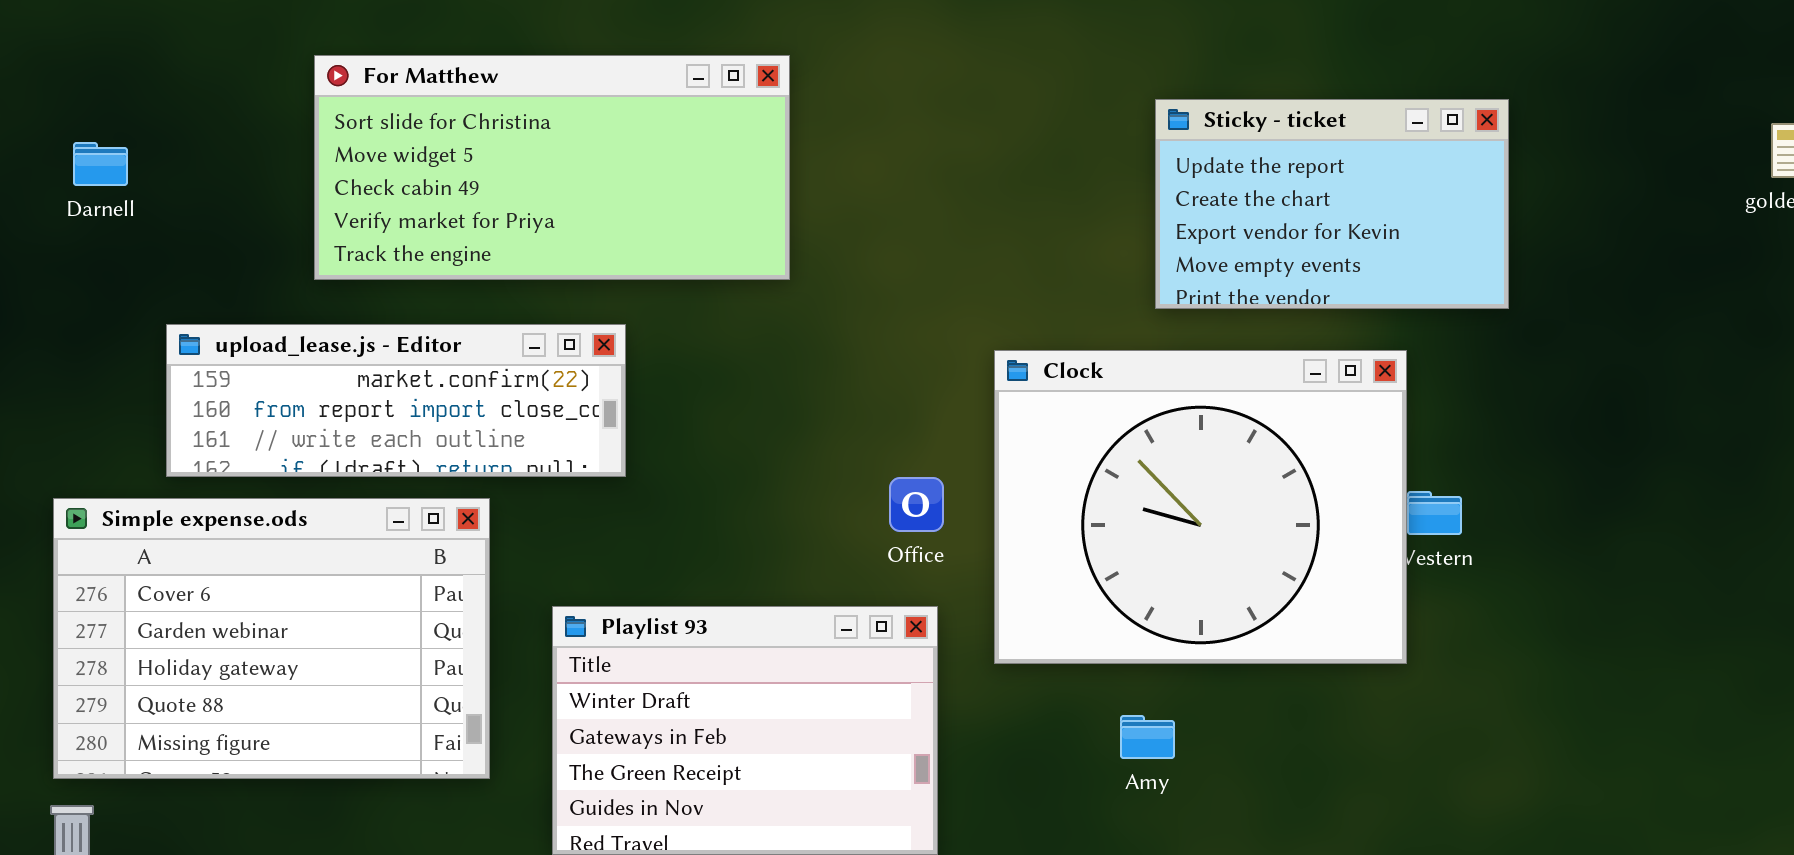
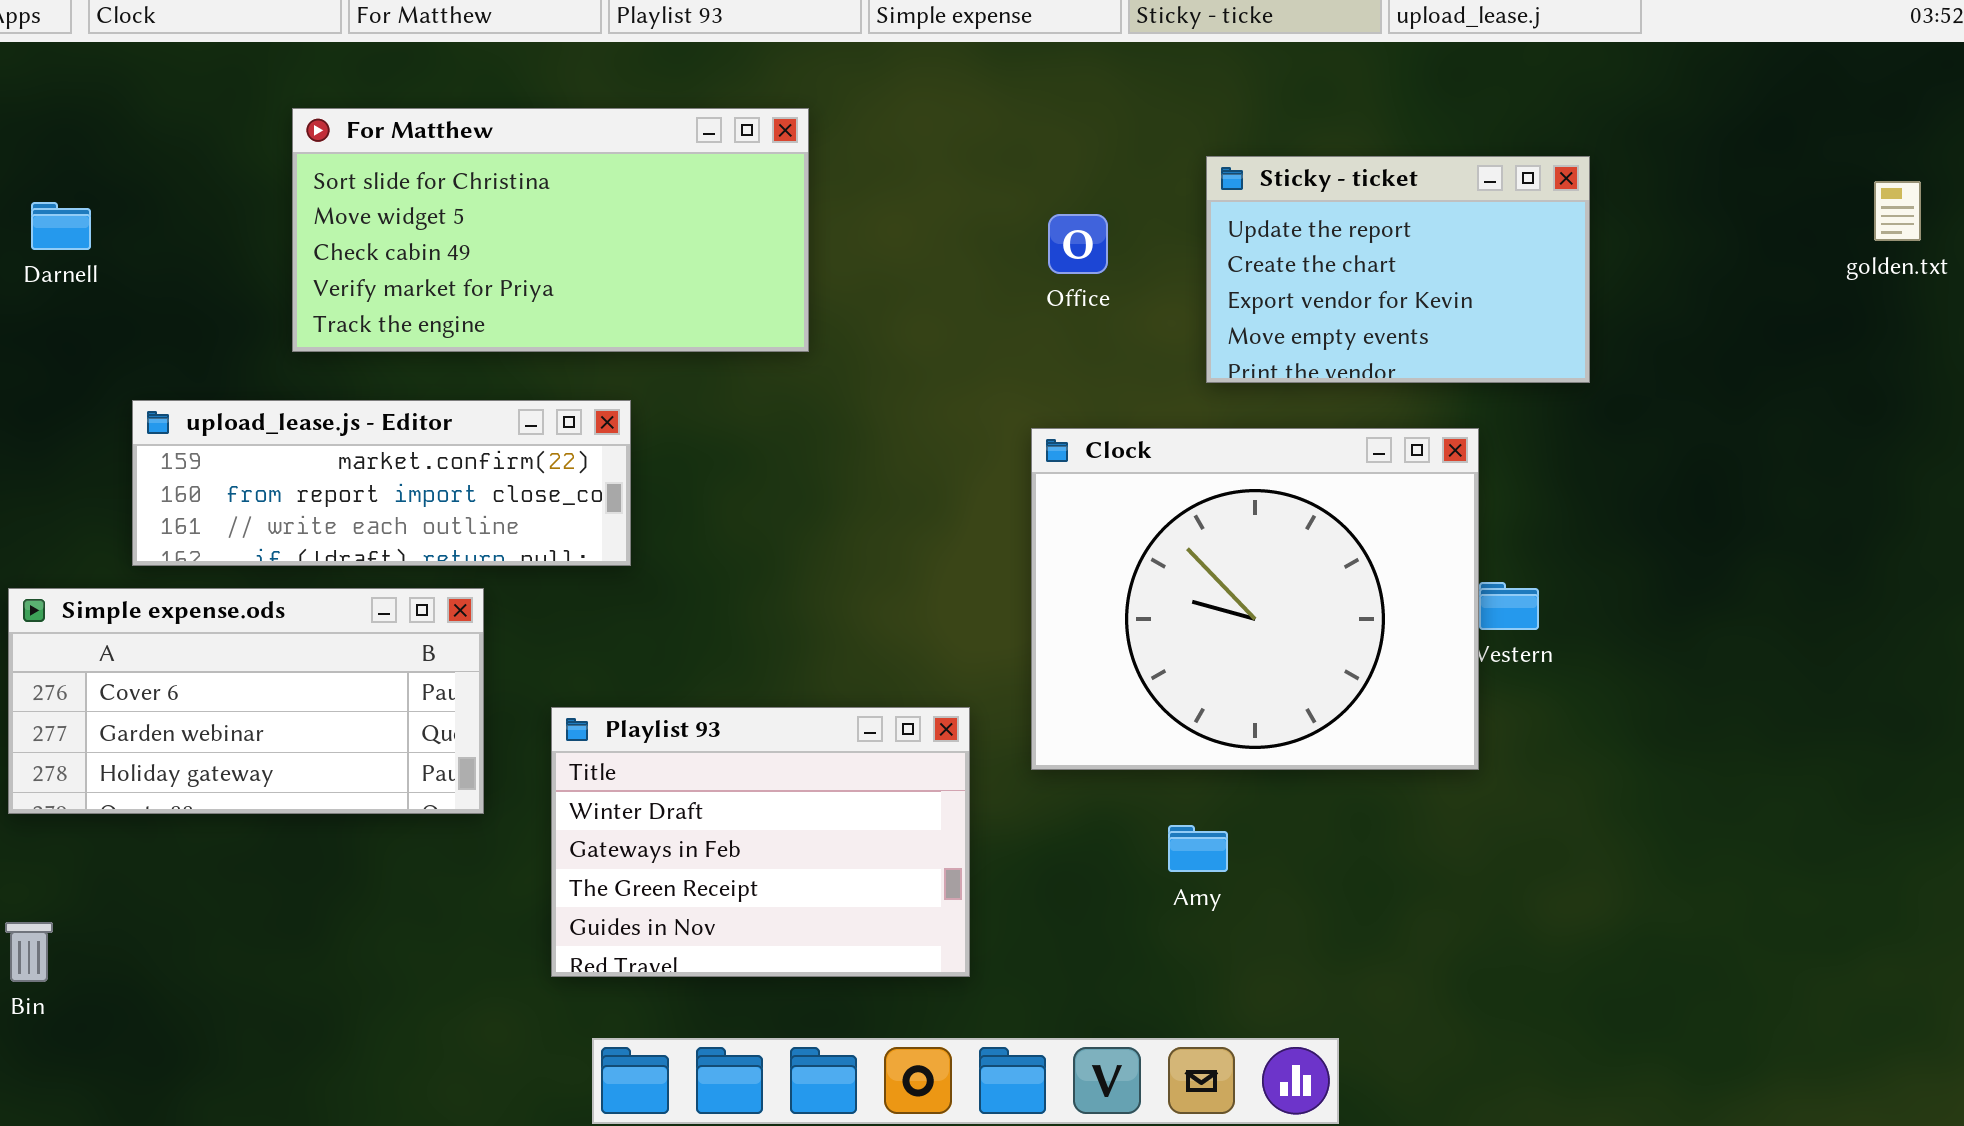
Office: [889,477,944,532] -> [1048,214,1108,274], moved
Simple expense.ods: [53,498,490,779] -> [8,588,484,814], resized

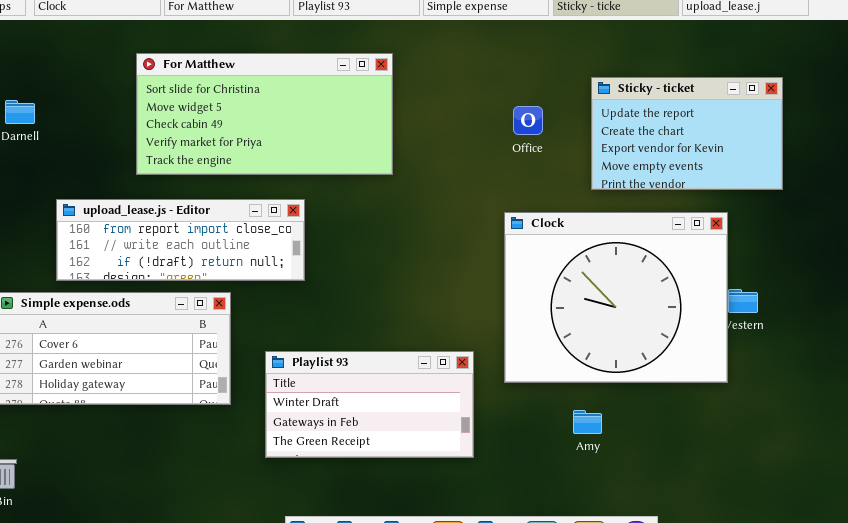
upload_lease.js - Editor: [132,400,631,566] -> [56,199,305,281], scrolled down 1 row
Playlist 93: [551,707,970,977] -> [265,351,474,458], resized

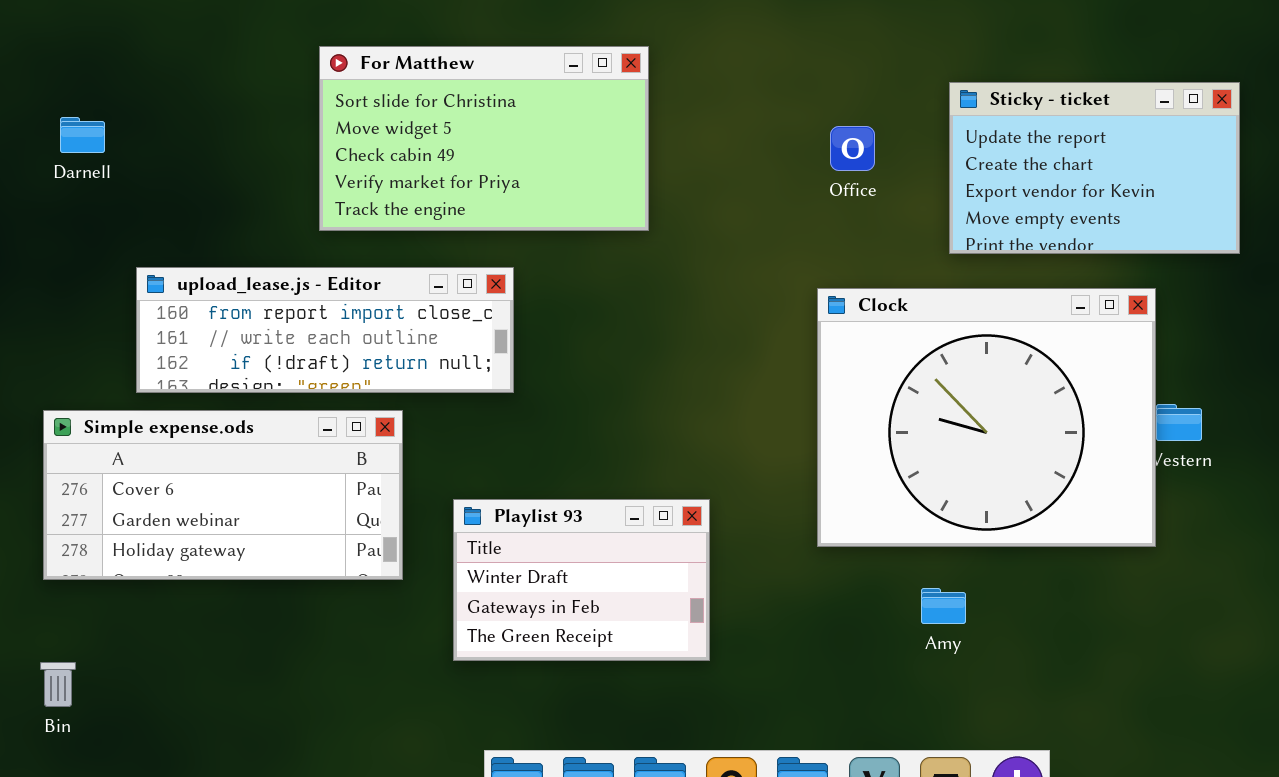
For Matthew: [136,53,393,175] -> [319,46,649,231], resized
Playlist 93: [265,351,474,458] -> [453,499,710,661], resized

